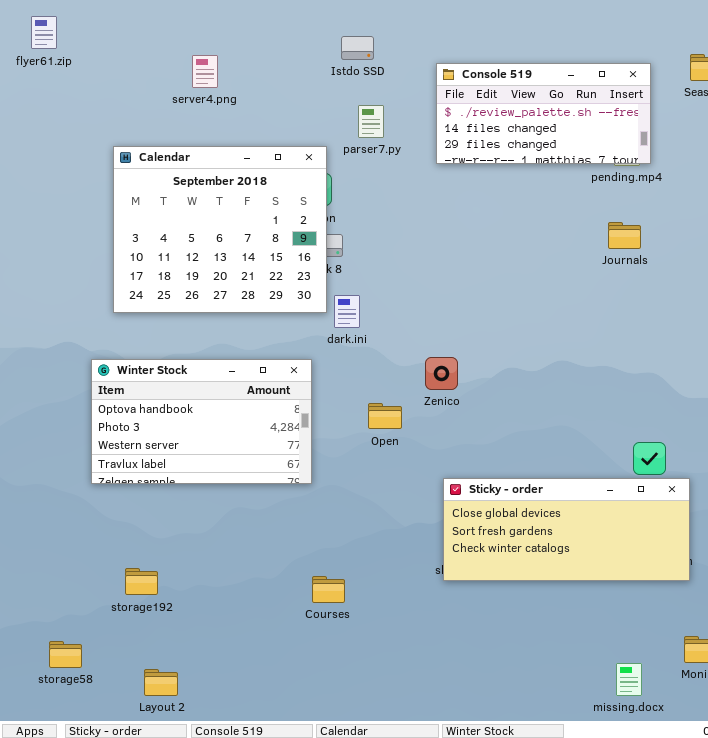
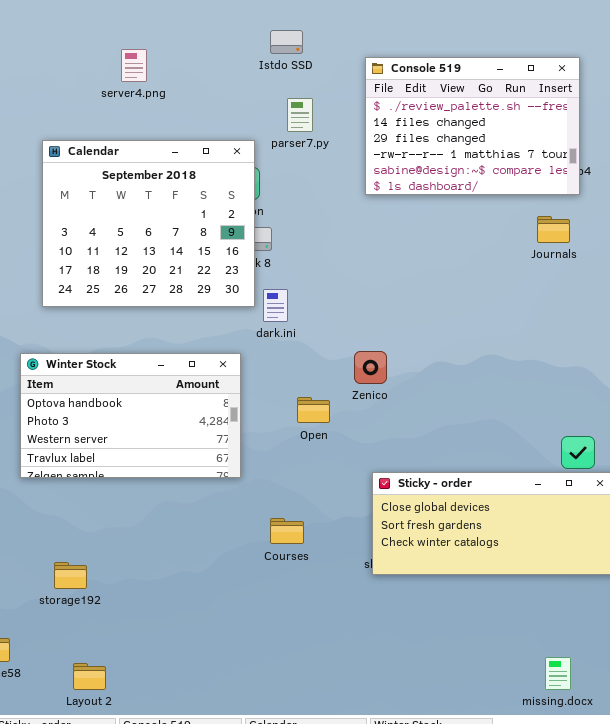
Console 519: [436,63,651,164] -> [365,57,580,195], resized
Courses: [312,576,345,603] -> [270,518,304,544], moved

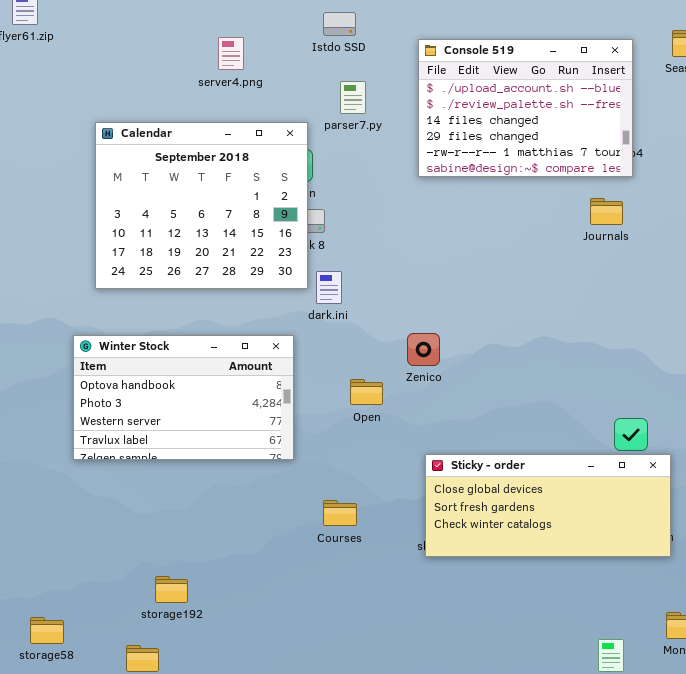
server4.png: [121,49,147,82] -> [218,37,244,70], moved
Console 519: [365,57,580,195] -> [418,39,633,177], scrolled up 1 row
storage192: [54,562,87,589] -> [155,576,188,603], moved

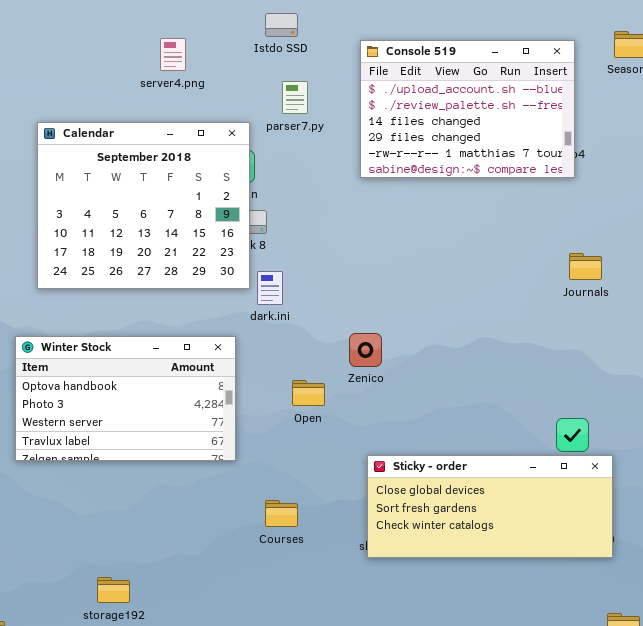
Journals: [590,198,623,225] -> [569,253,602,280], moved

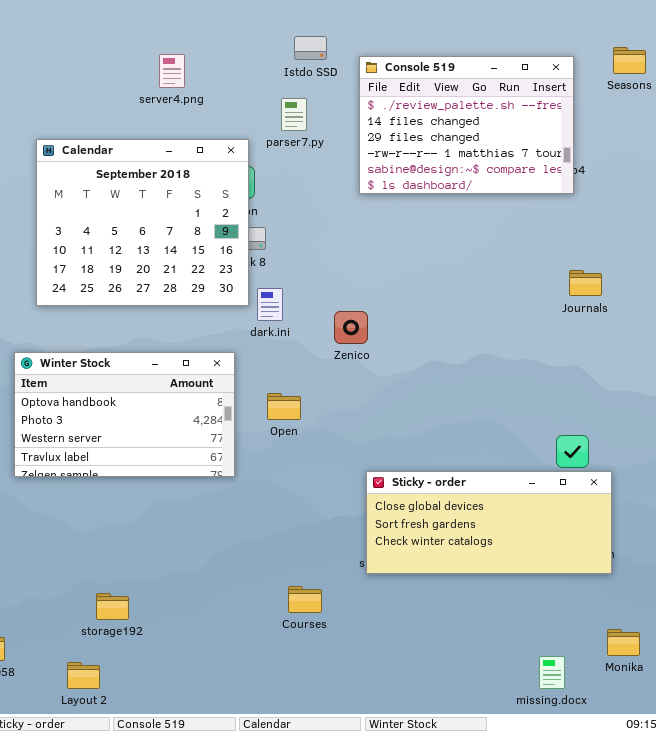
Istdo SSD: [265,13,298,37] -> [294,36,327,60], moved
Console 519: [360,40,575,178] -> [359,56,574,194], scrolled down 1 row
Zenico: [349,333,382,367] -> [334,311,368,344], moved
Open: [292,380,325,406] -> [267,393,301,420], moved
Courses: [265,500,298,527] -> [288,586,322,613], moved

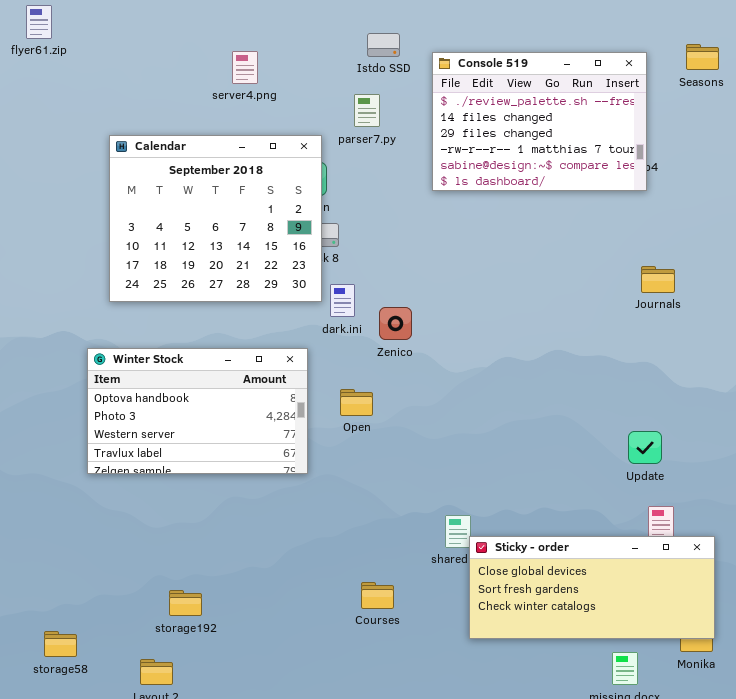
Zenico: [334,311,368,344] -> [379,307,412,340], moved
Sticky - order: [366,471,612,574] -> [469,536,715,639], moved

